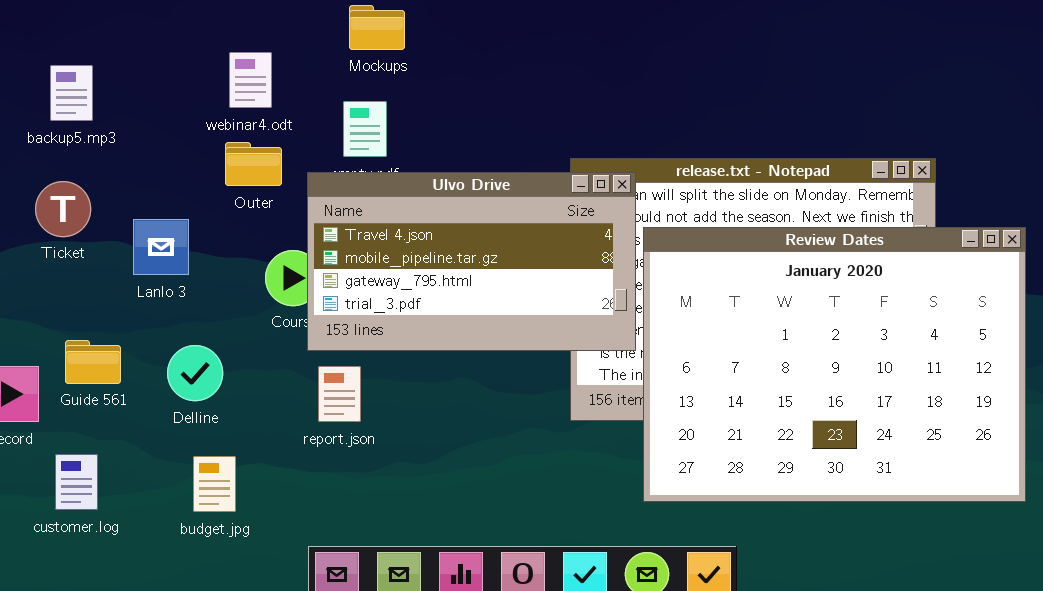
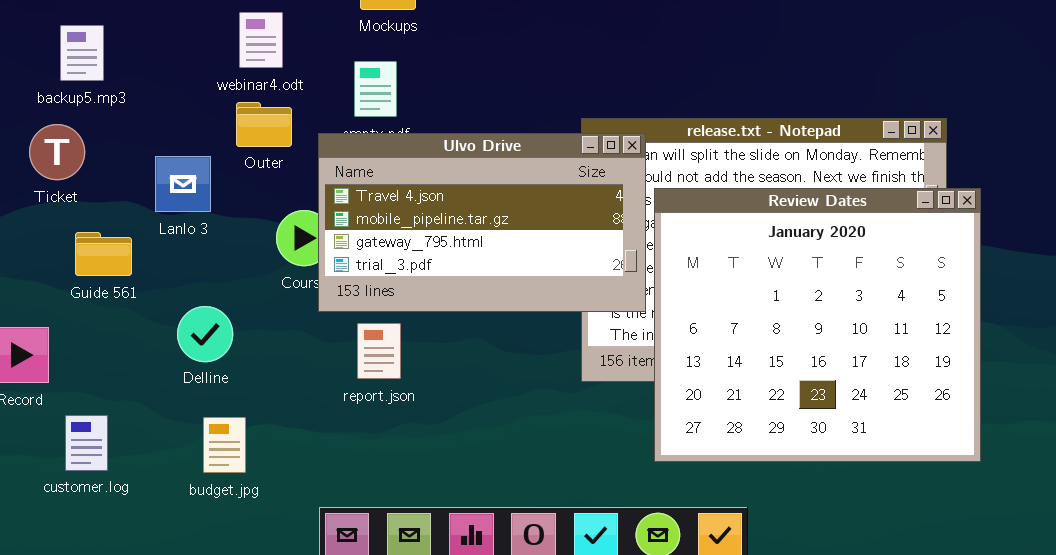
Ticket: [35,181,91,237] -> [29,124,85,180], moved
Lanlo 3: [133,219,189,275] -> [155,156,211,212], moved
Review Dates: [643,227,1026,502] -> [654,188,981,462], resized
Guide 561: [65,340,121,384] -> [75,232,132,276], moved
report.json: [318,366,361,422] -> [357,323,401,379], moved

